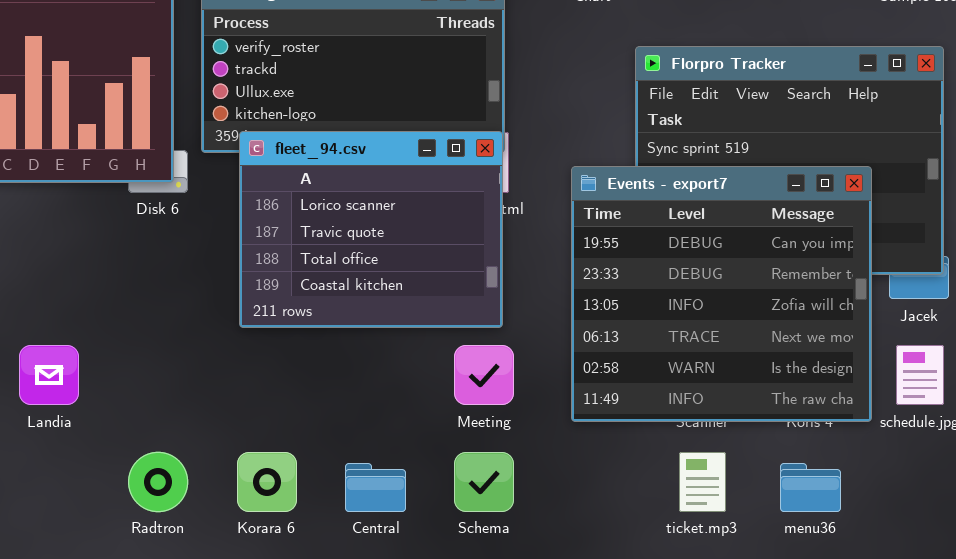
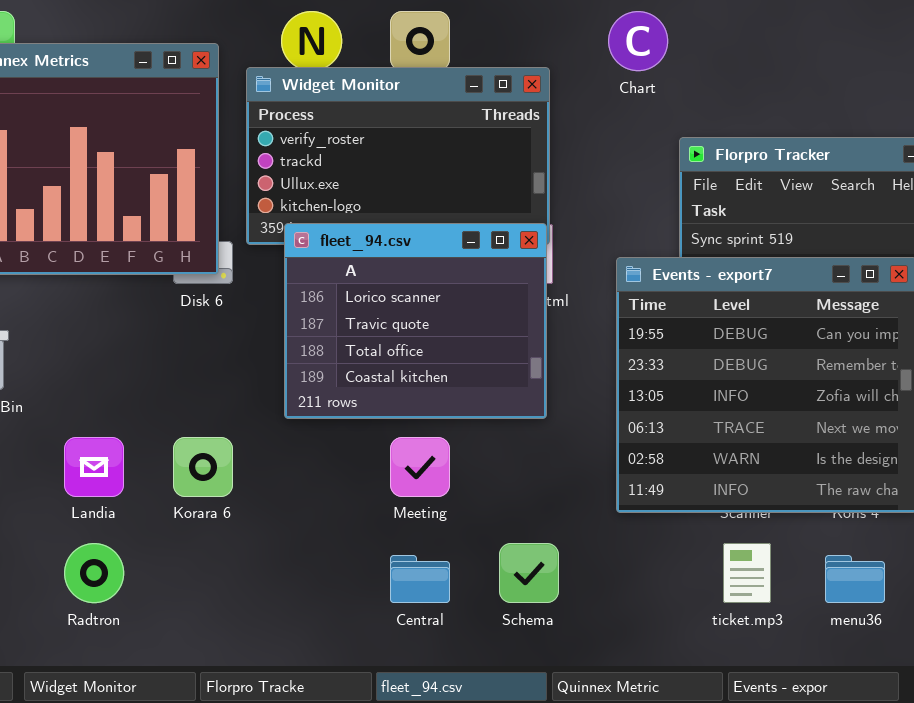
Meeting: [454,345,514,405] -> [390,437,450,497], moved
Radtron: [128,452,188,512] -> [64,543,124,603], moved
Korara 6: [237,452,297,512] -> [173,437,233,497], moved

